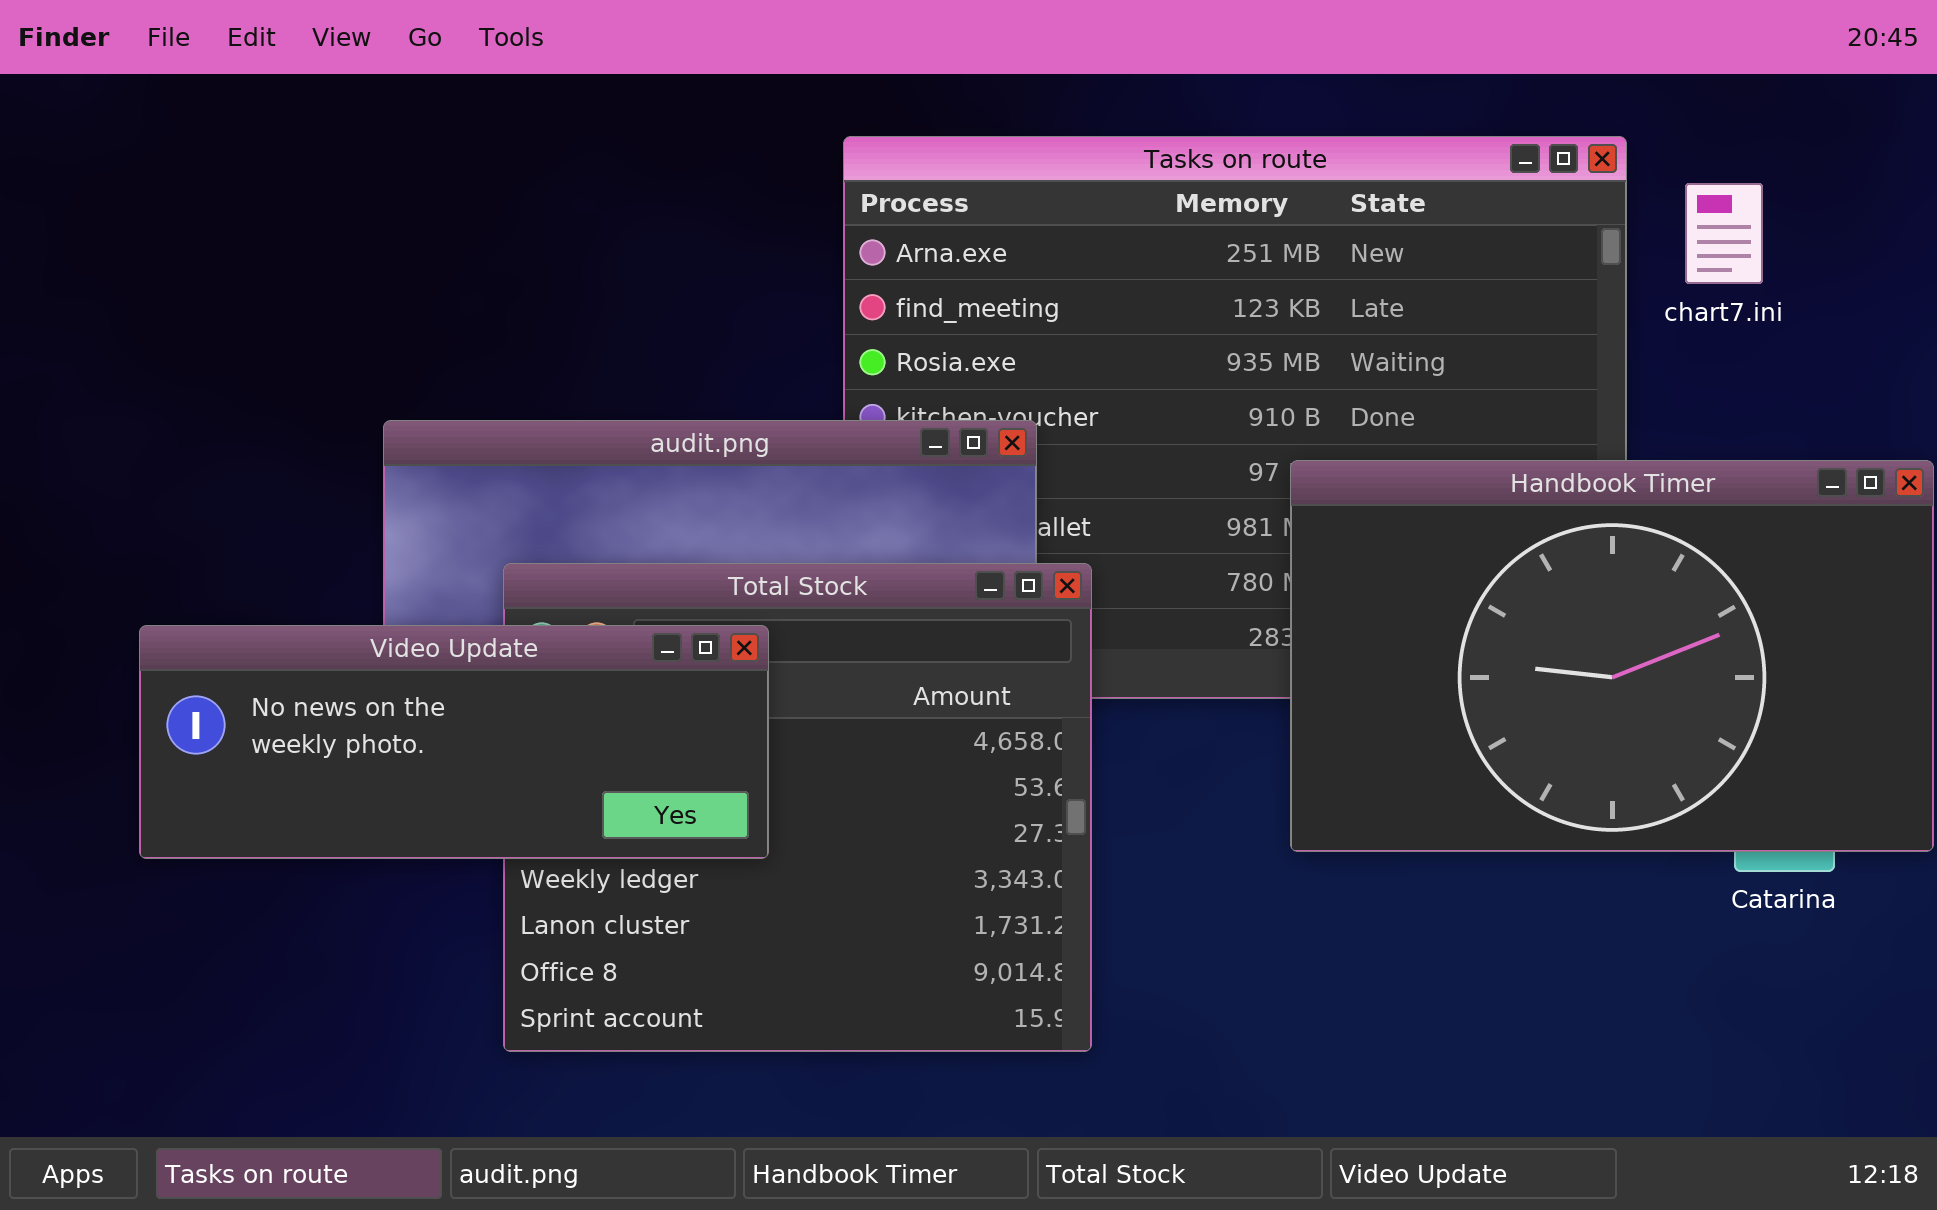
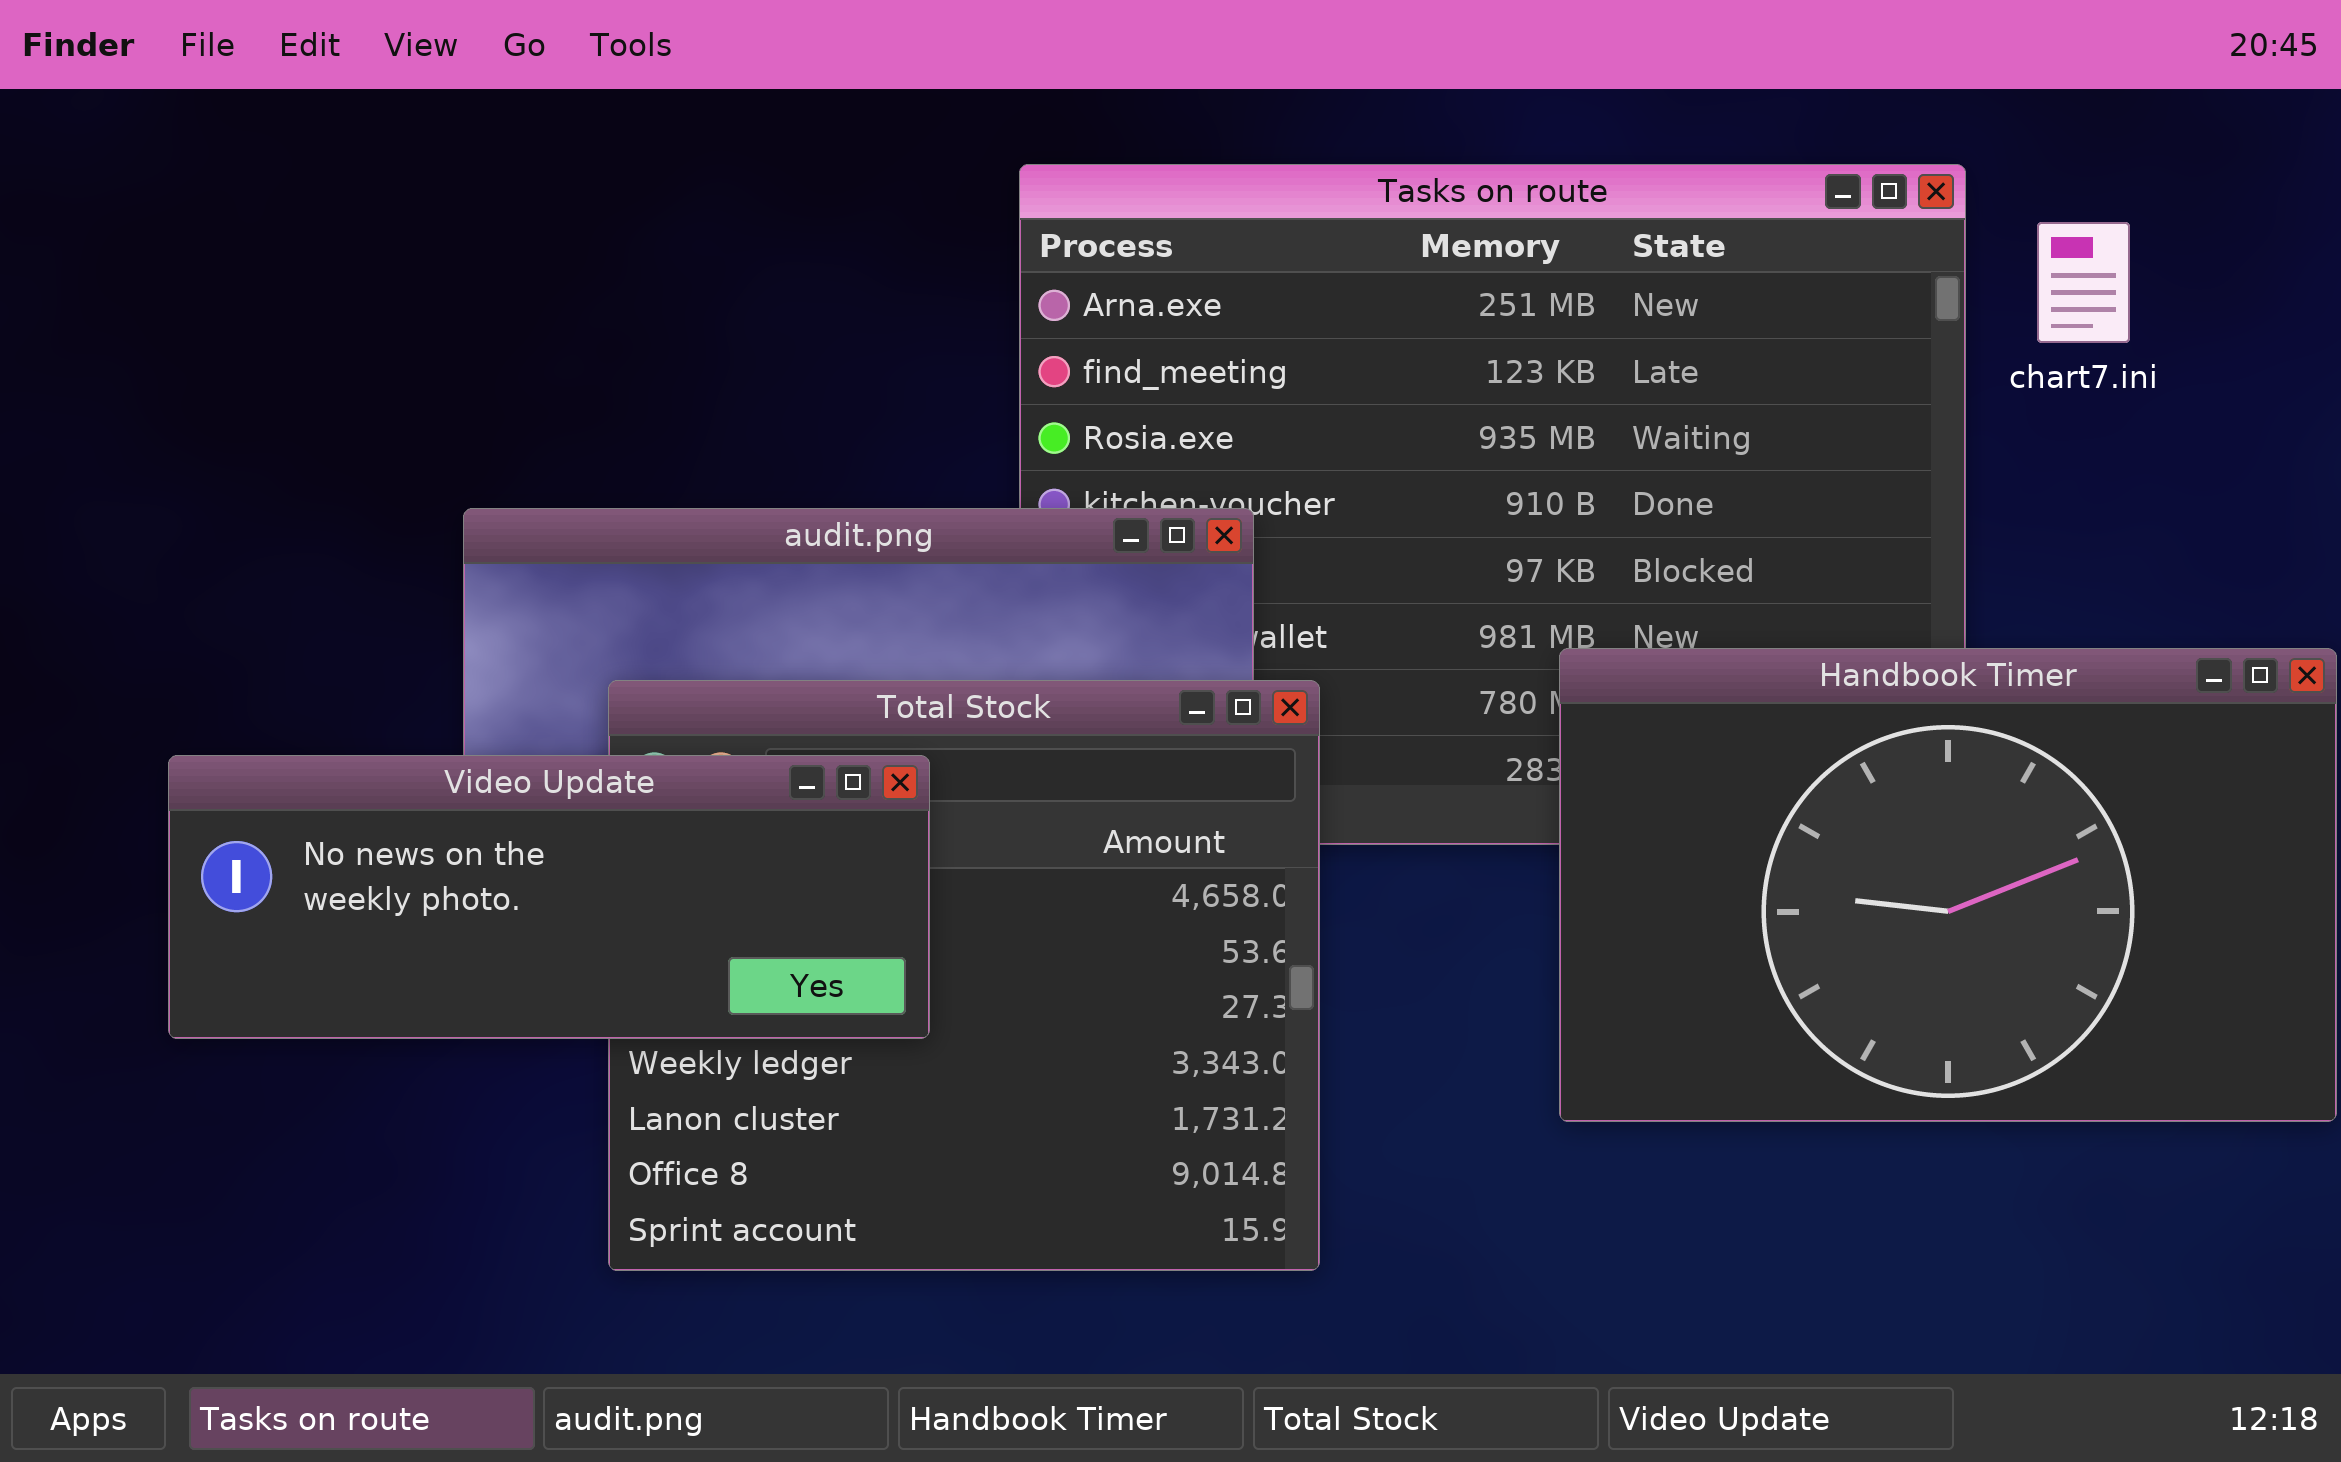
Handbook Timer: [1290,460,1934,852] -> [1559,648,2337,1122], moved

